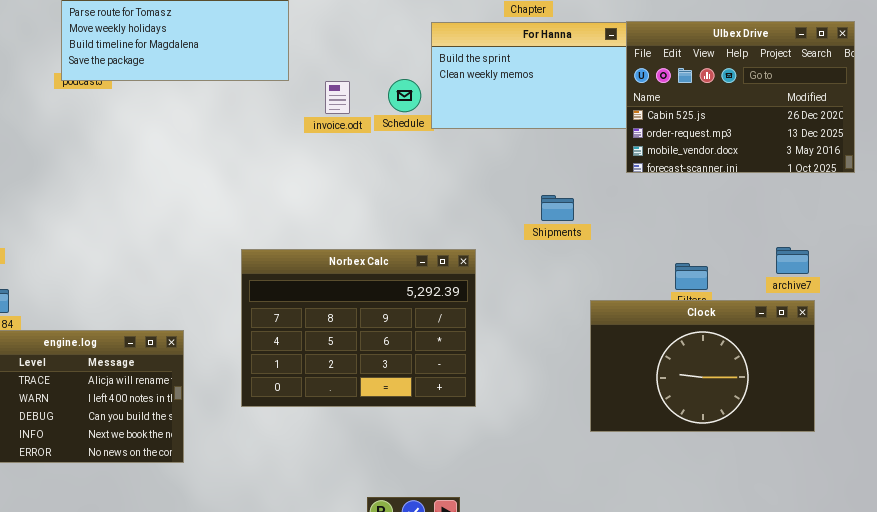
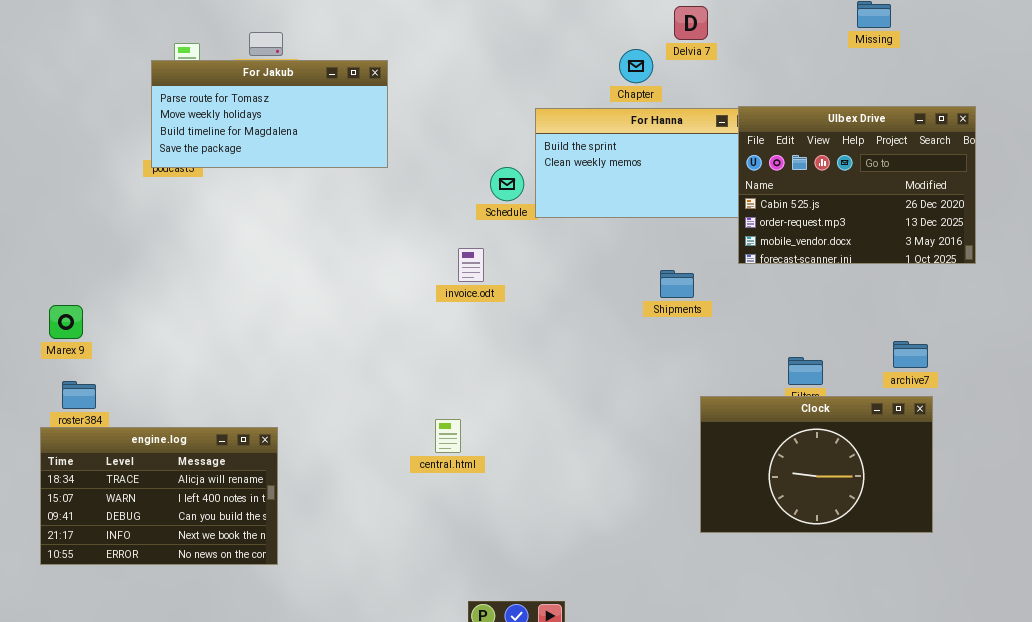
invoice.odt: [325,81,350,114] -> [458,248,484,282], moved
Shipments: [541,195,574,221] -> [660,270,694,298], moved
Norbex Calc: [241,249,476,407] -> none, closed

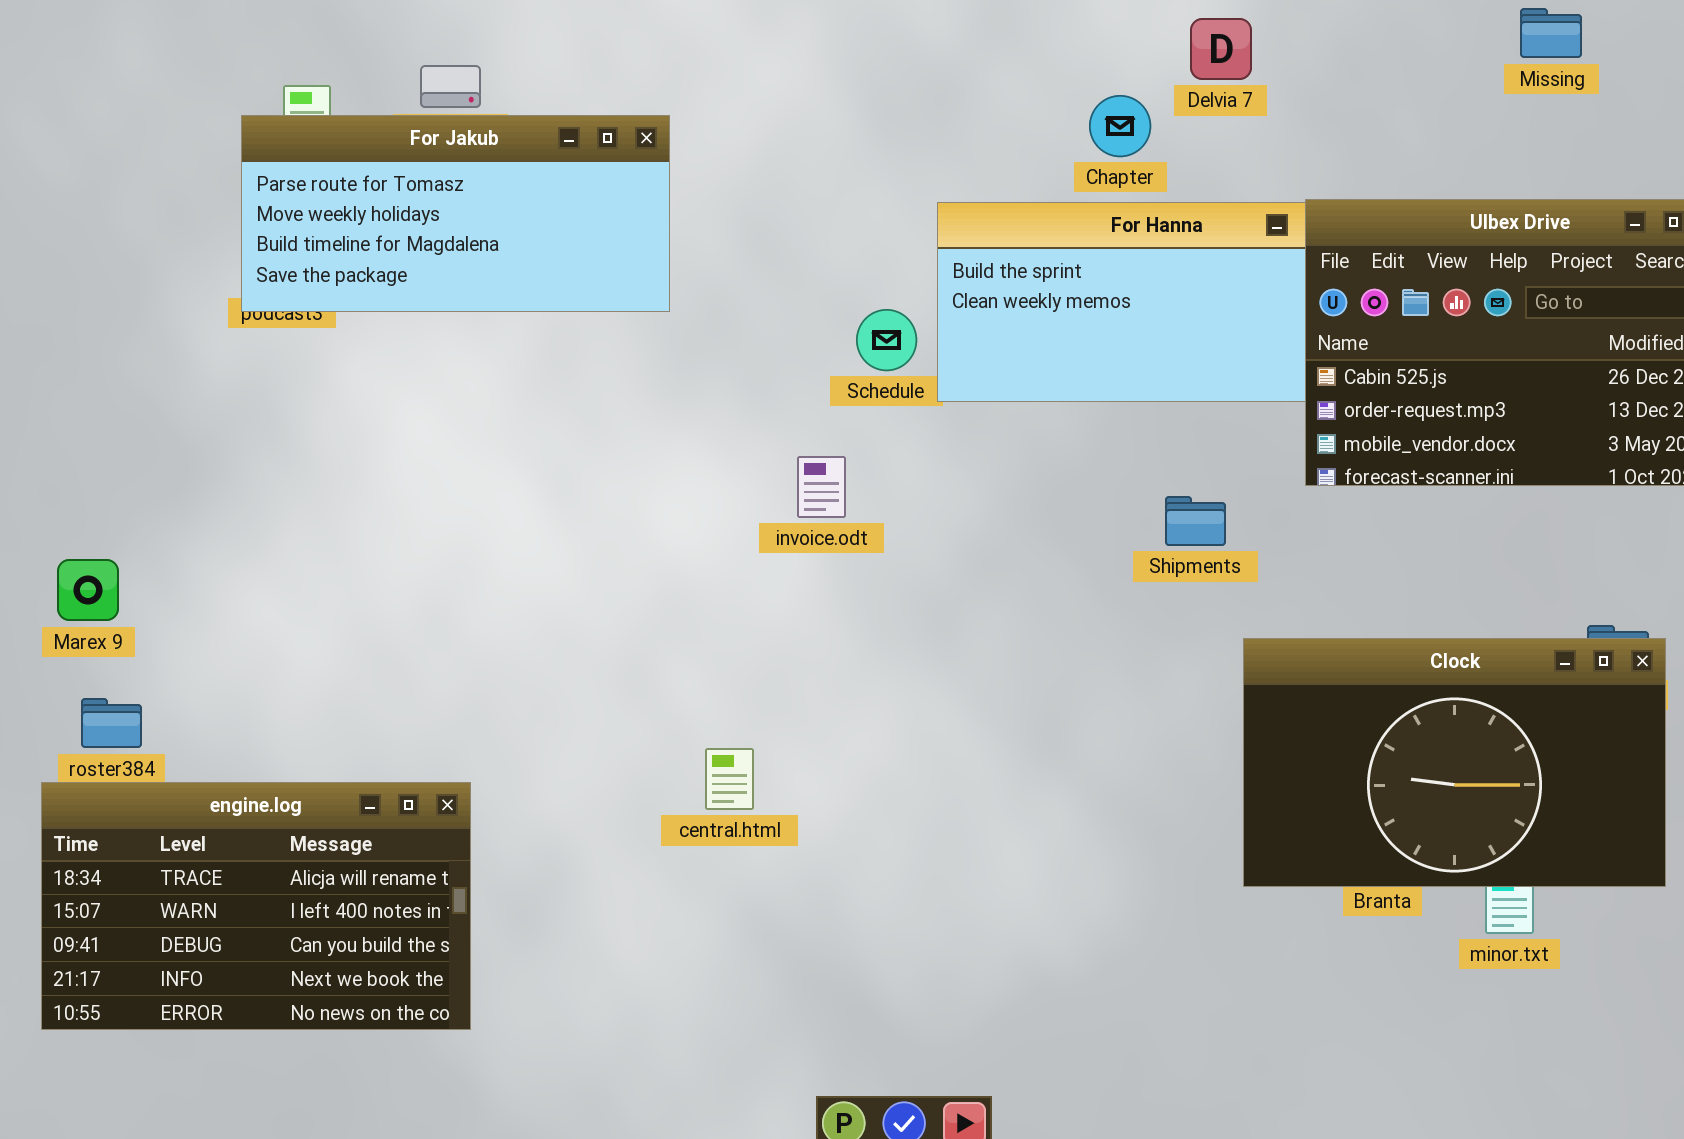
Clock: [700,396,933,533] -> [1243,638,1666,887], moved
central.html: [435,419,461,453] -> [705,748,754,810], moved

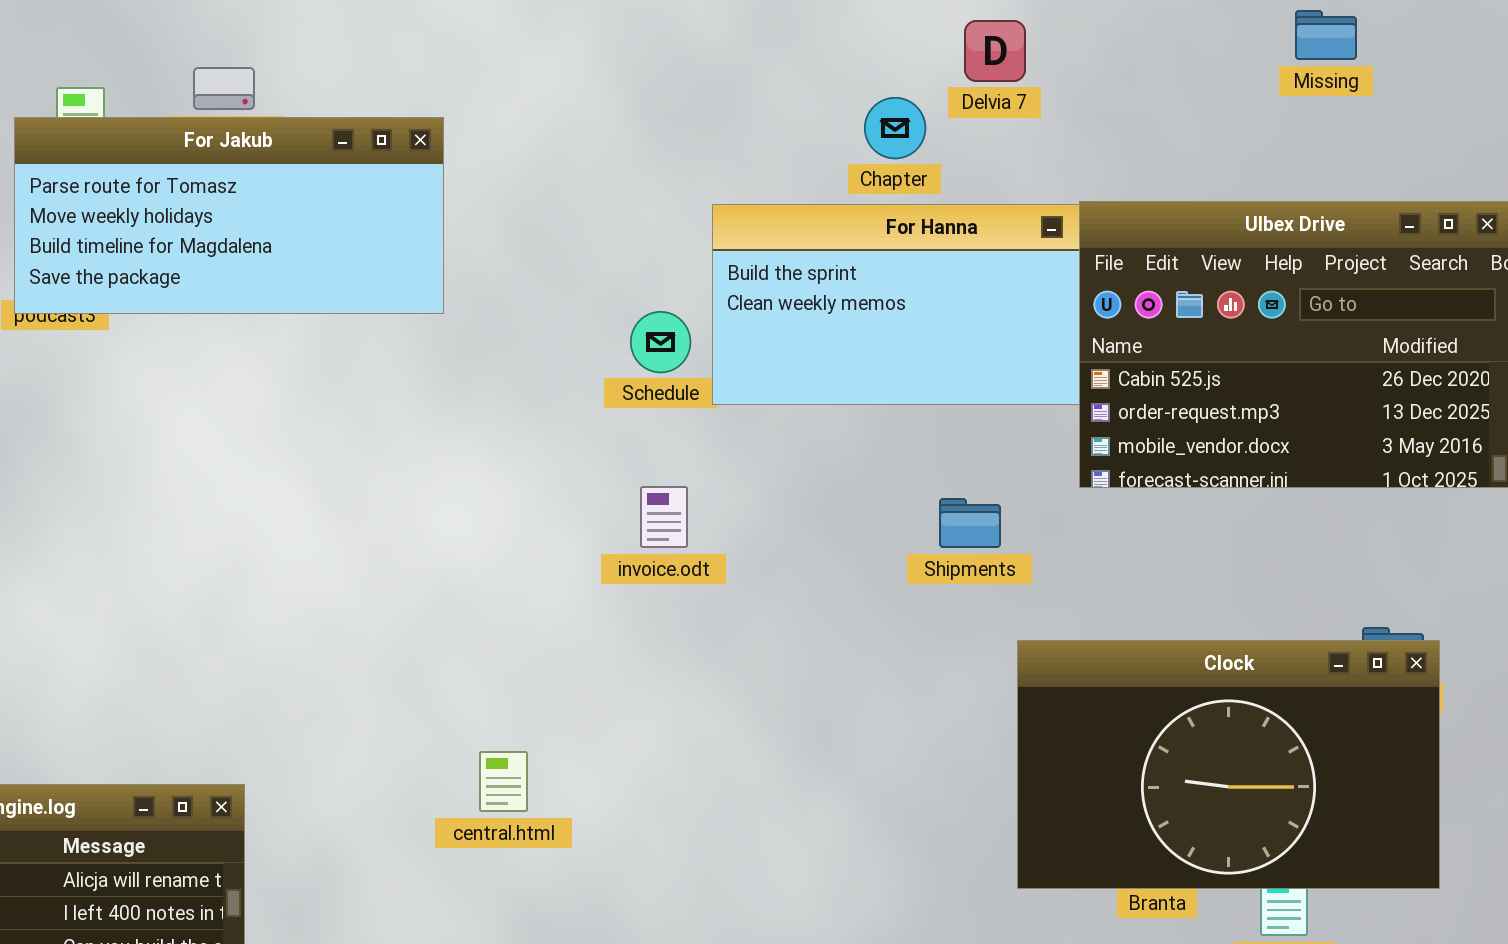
invoice.odt: [797,456,846,518] -> [640,486,688,548], moved

